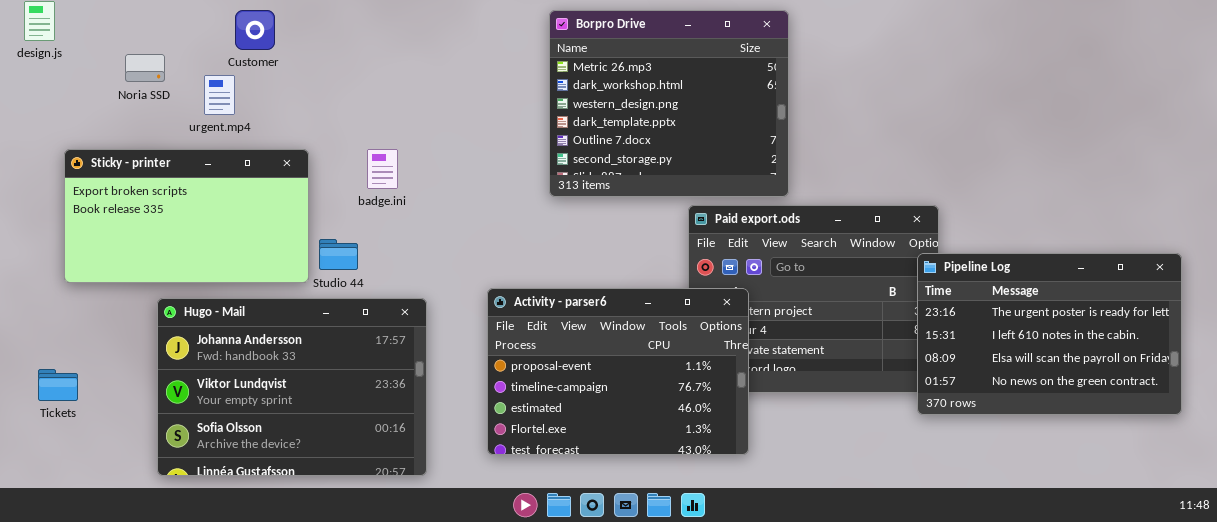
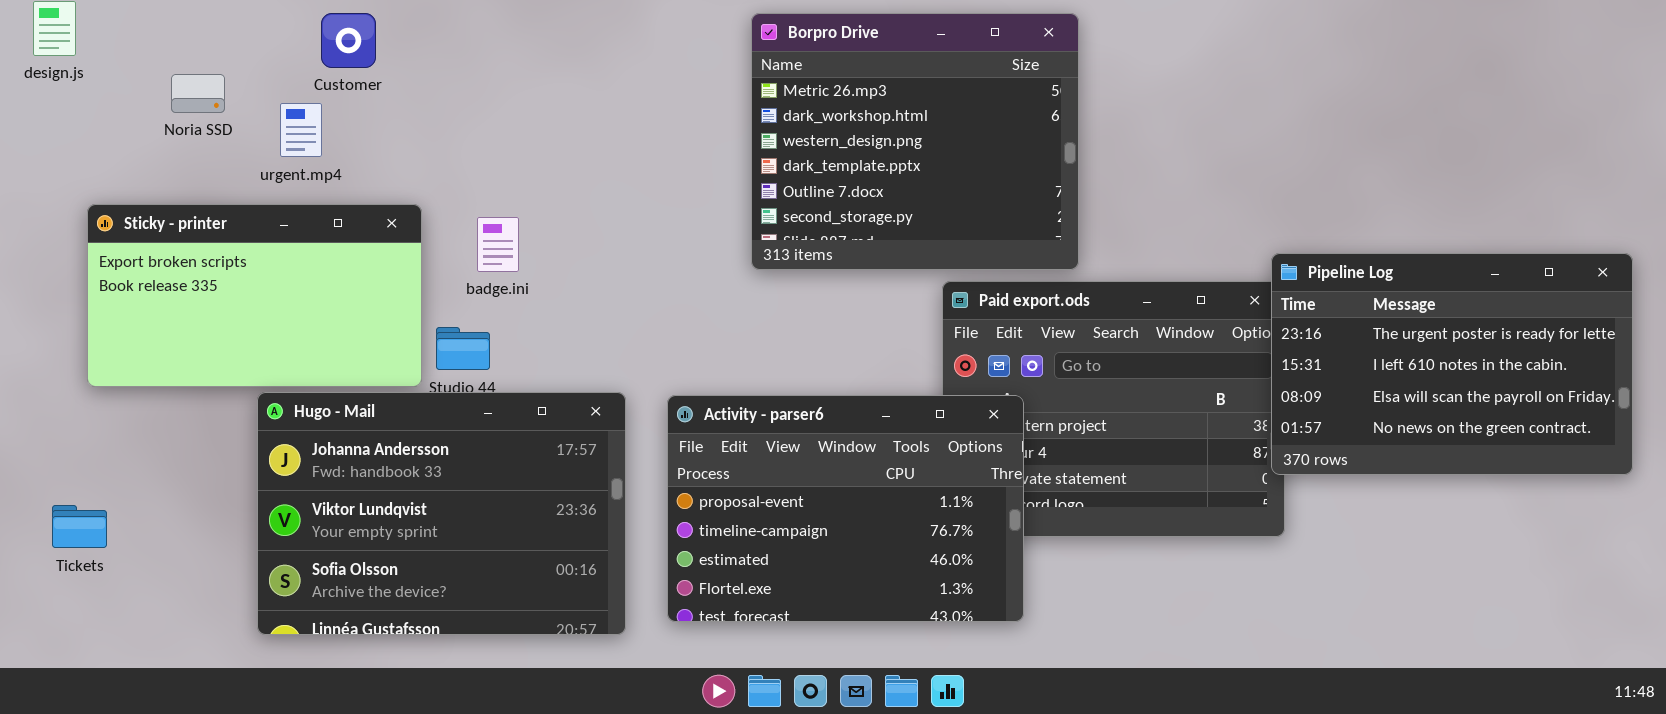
badge.ini: [367,149,398,189] -> [477,217,519,272], moved
Pipeline Log: [917,253,1182,415] -> [1271,253,1633,475], moved
Hugo - Mail: [157,298,427,476] -> [257,392,626,635], moved

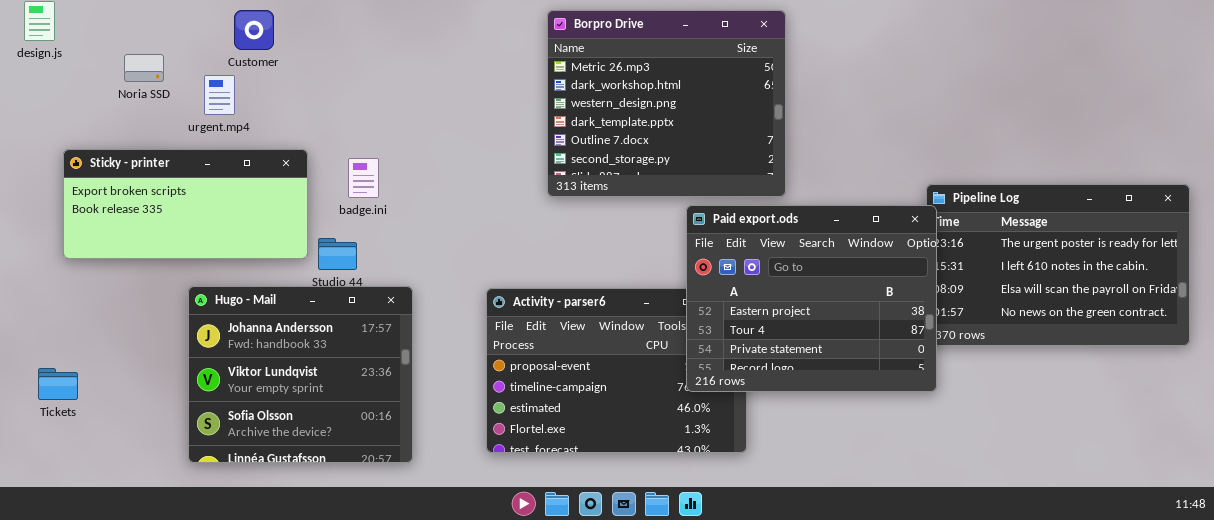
Sticky - printer: [87,204,422,387] -> [63,149,308,259], resized
Paid export.ods: [942,281,1285,537] -> [686,205,937,392], raised
Hugo - Mail: [257,392,626,635] -> [188,286,413,463], resized

